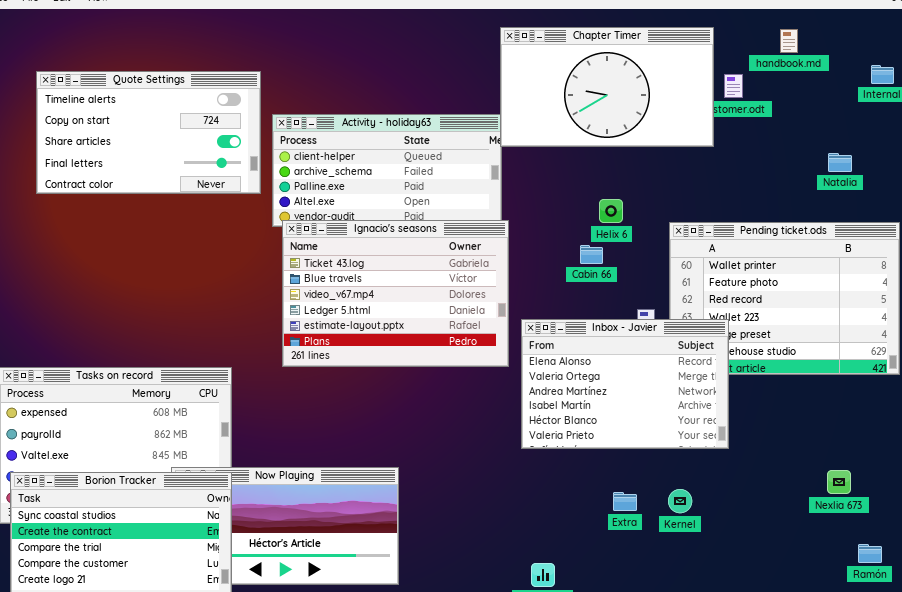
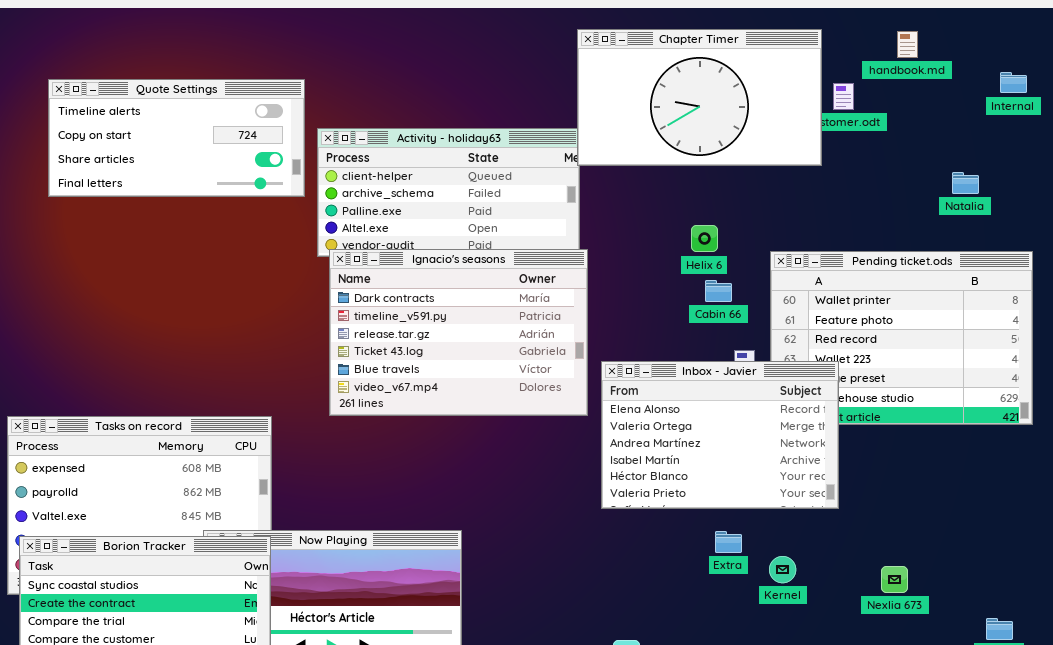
Quote Settings: [36,71,261,194] -> [48,79,305,197], resized
Ignacio's seasons: [282,220,509,367] -> [329,249,588,416], scrolled up 3 rows
Cabin 66: [580,245,603,264] -> [705,280,732,302], moved
Nexlia 673: [827,470,851,494] -> [881,566,908,593], moved
Extra: [613,492,637,511] -> [715,531,742,553], moved

